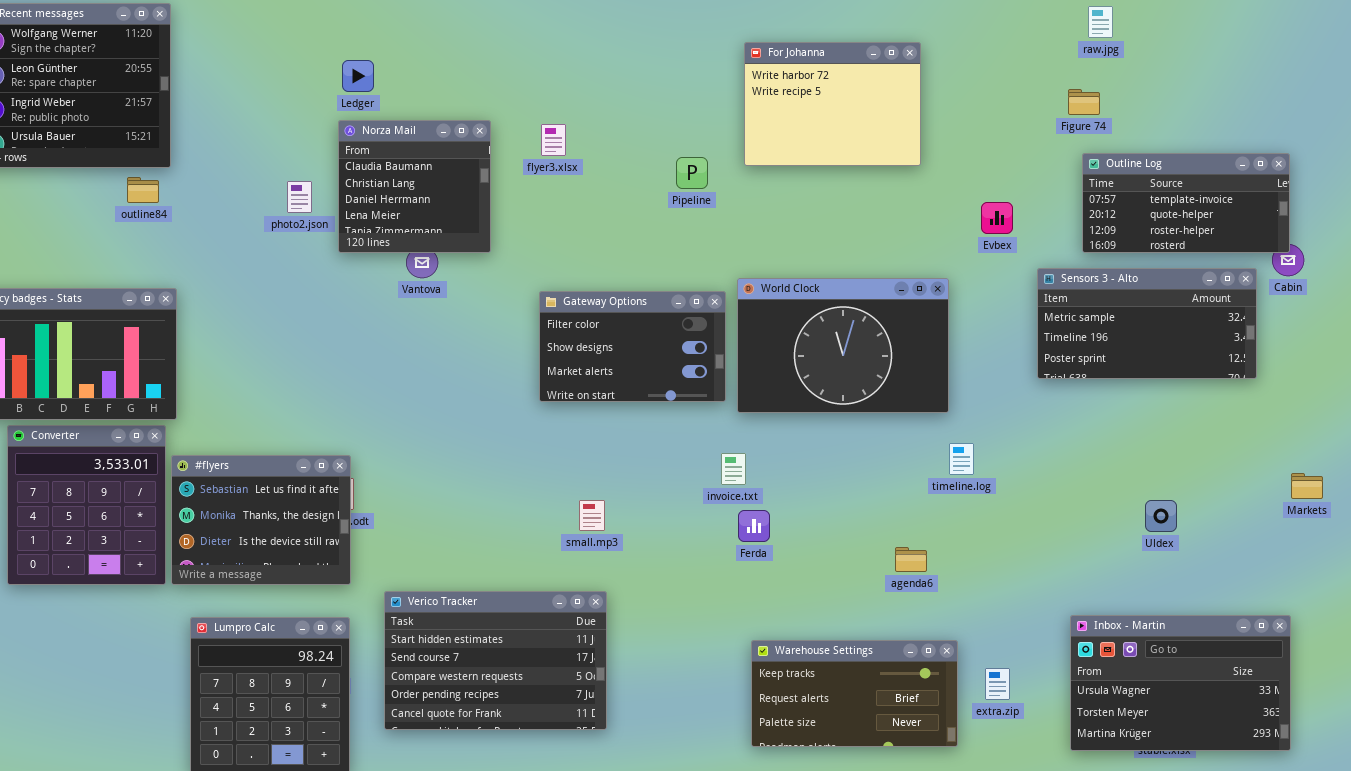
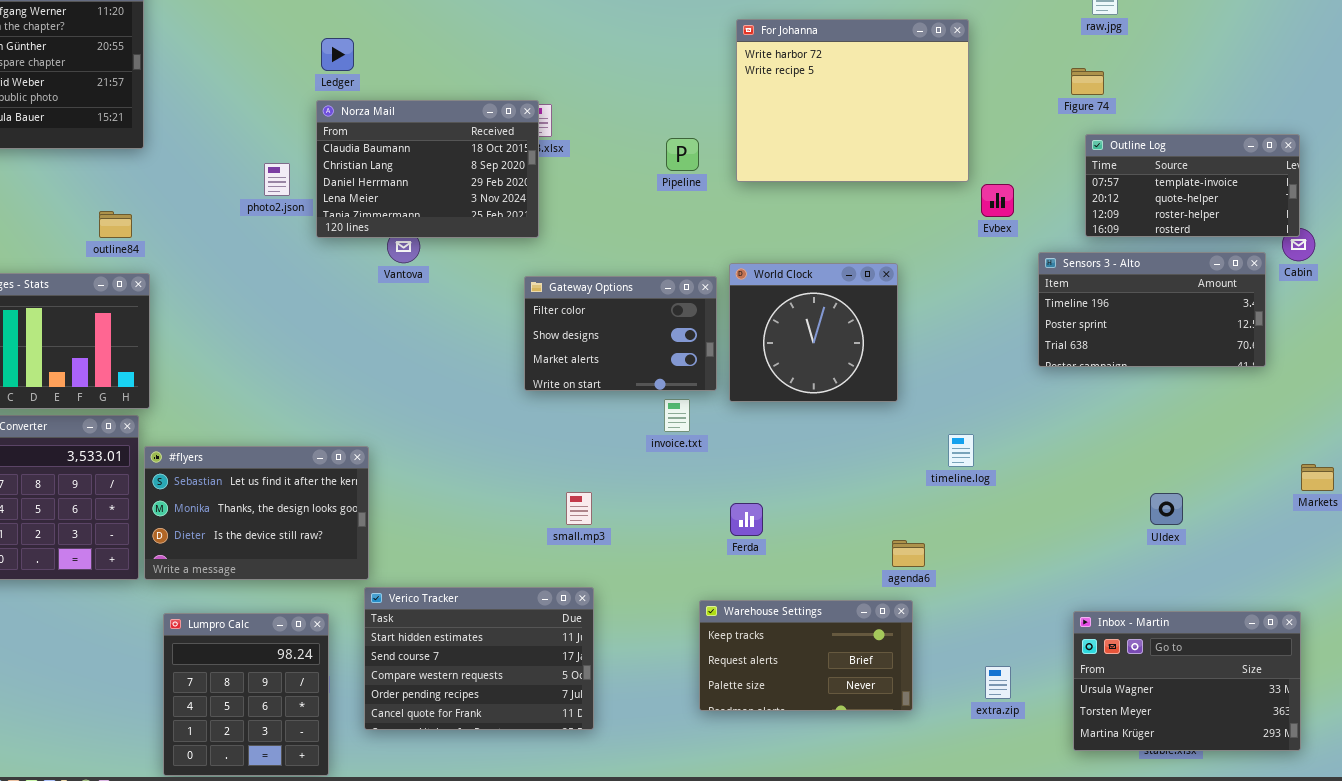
For Johanna: [744,42,921,166] -> [736,19,969,182], resized
Norza Mail: [338,120,491,253] -> [316,100,539,238], resized
outline84: [127,177,159,203] -> [99,211,132,238], moved
Sensors 3 - Alto: [1037,268,1257,379] -> [1038,252,1266,367], scrolled down 1 row
World Clock: [737,278,949,413] -> [729,263,898,402], resized
invoice.txt: [721,453,746,485] -> [664,399,690,432], moved
#flyers: [171,455,351,585] -> [144,446,369,580], resized
Warehouse Settings: [751,640,958,747] -> [699,600,913,711], moved

